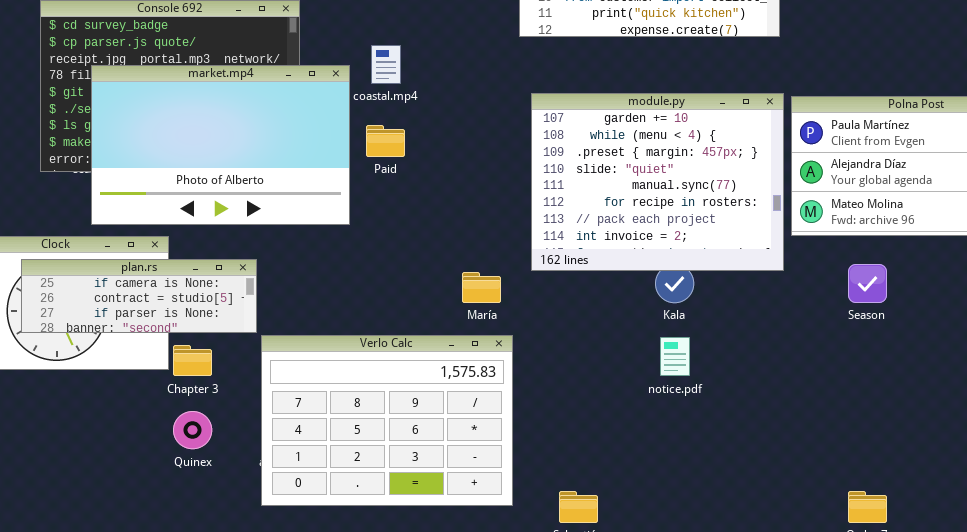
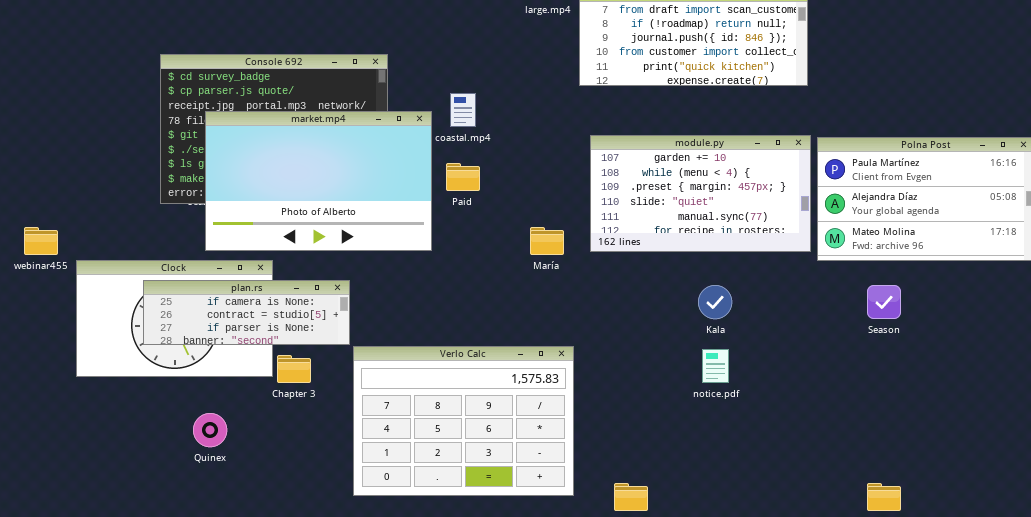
module.py: [531,93,784,271] -> [590,135,811,252], resized
María: [462,272,501,303] -> [530,227,564,255], moved
Quinex: [173,411,212,449] -> [193,413,227,447], moved

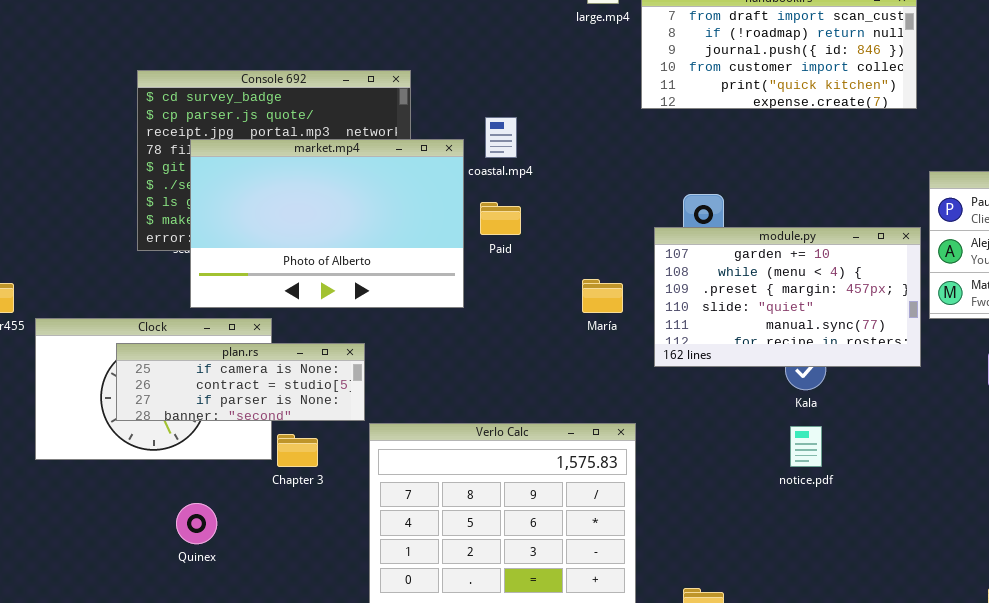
module.py: [590,135,811,252] -> [654,227,921,367], moved

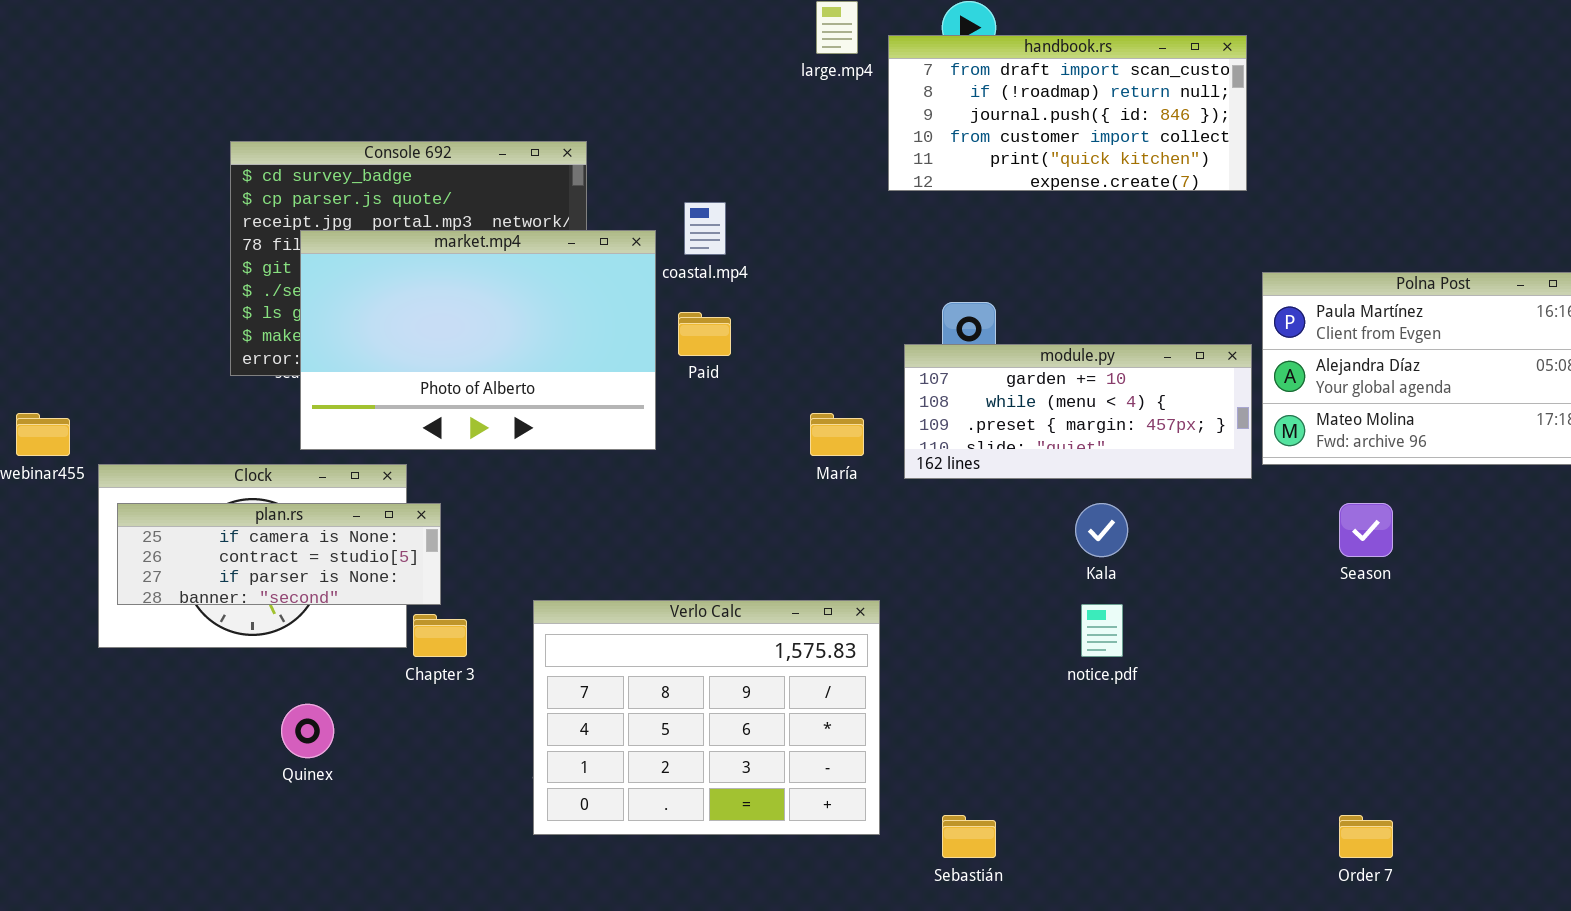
module.py: [654,227,921,367] -> [904,344,1252,479], resized
plan.rs: [116,343,365,421] -> [117,503,441,605], moved

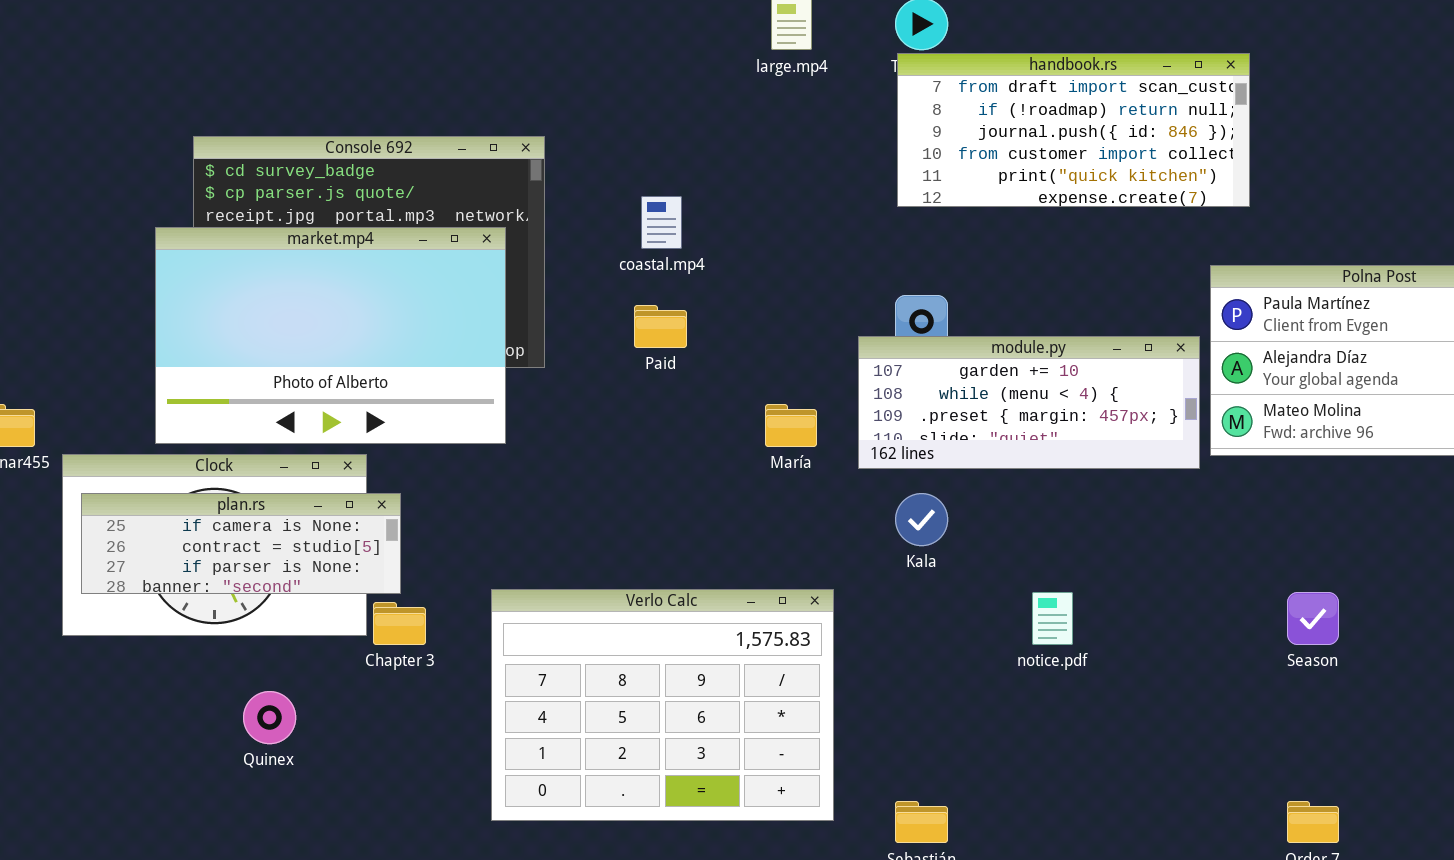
handbook.rs: [888,35,1247,191] -> [897,53,1250,207], moved
market.mp4: [300,230,656,450] -> [155,227,506,444], moved
Kala: [1075,503,1128,557] -> [895,493,948,546], moved
Season: [1339,503,1393,557] -> [1287,592,1339,645], moved

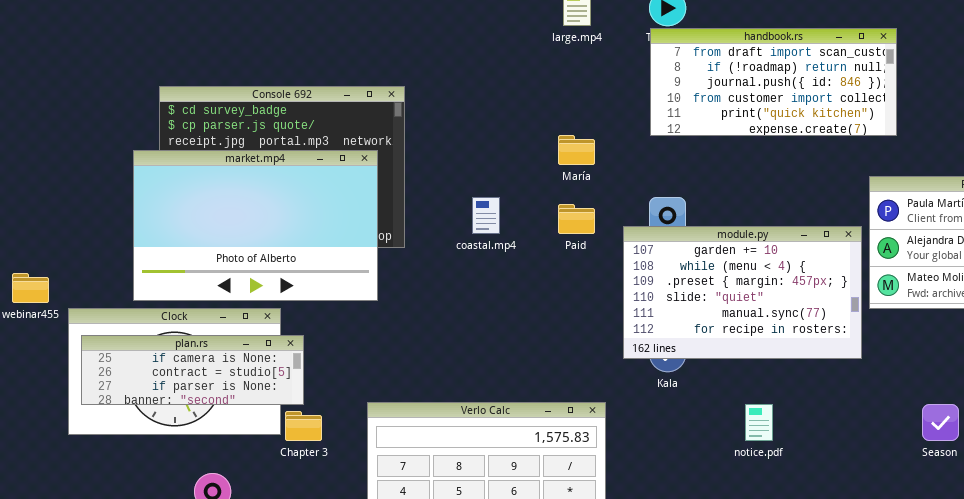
coastal.mp4: [641,196,682,249] -> [472,197,500,234], moved
Paid: [634,305,687,348] -> [558,204,595,234], moved
module.py: [858,336,1200,469] -> [623,226,862,359], resized
María: [765,404,817,447] -> [558,135,595,165], moved

